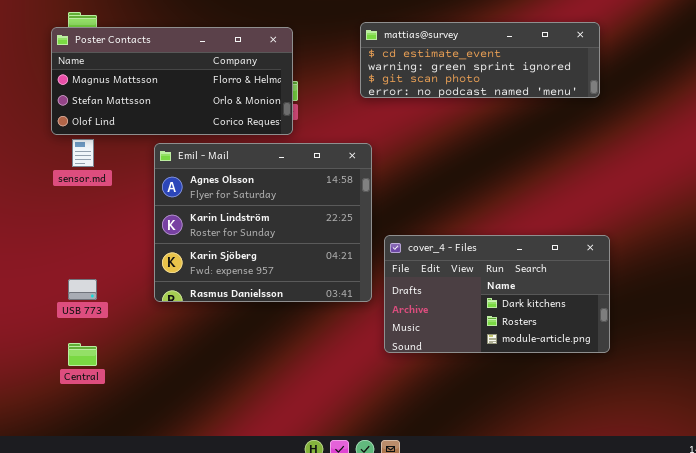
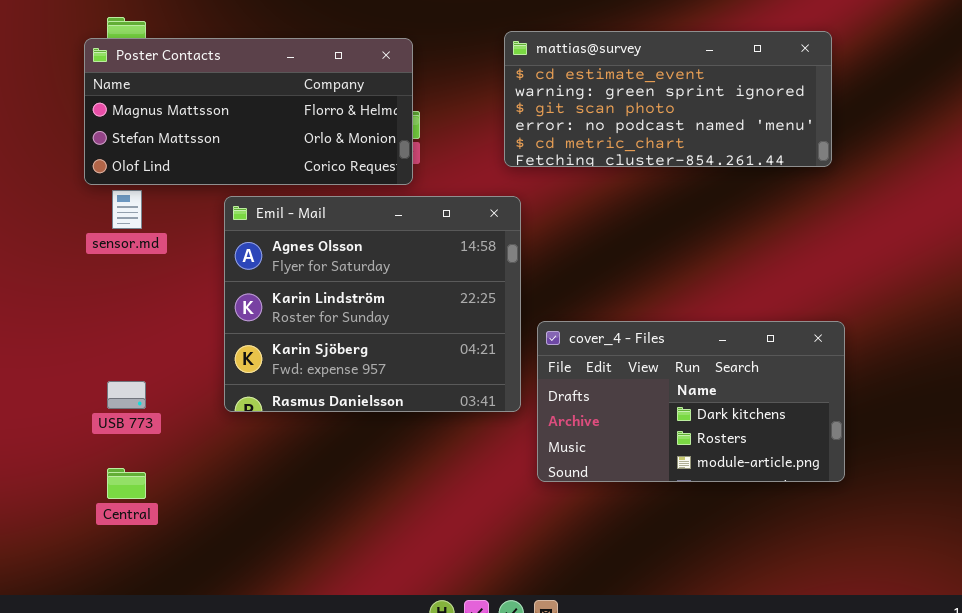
mattias@survey: [360,22,600,98] -> [504,31,832,167], resized

